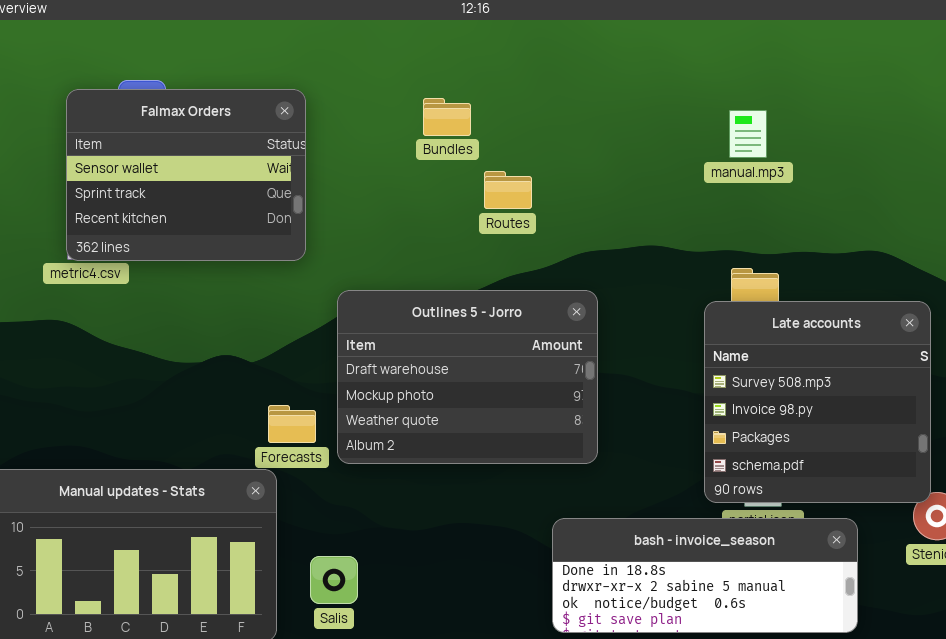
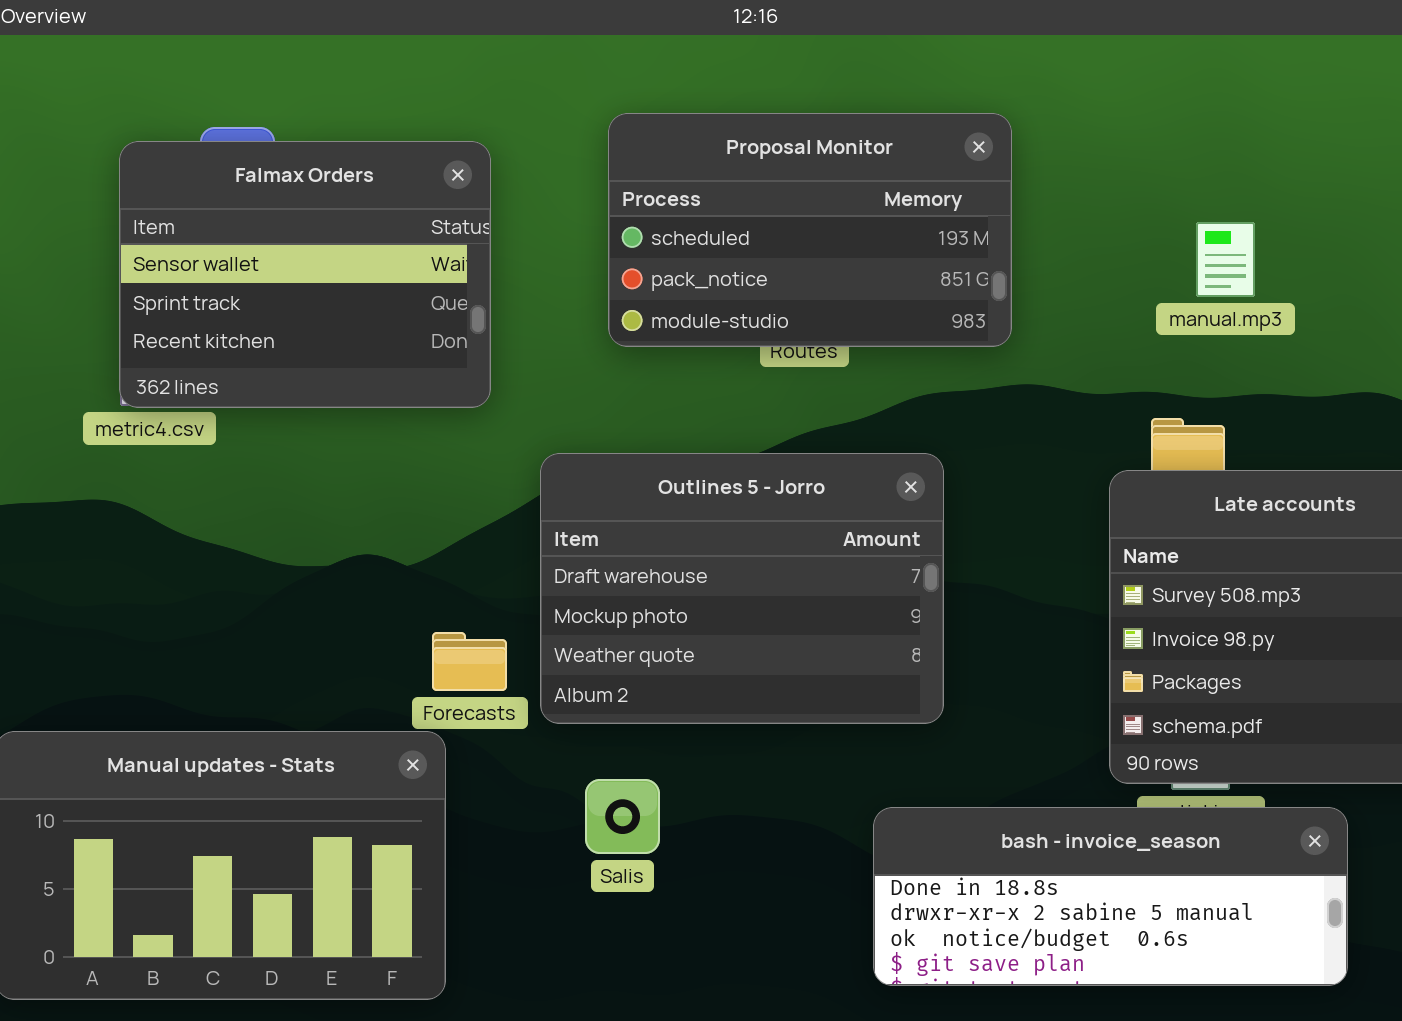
Proposal Monitor: none -> [608,113,1012,347], opened
manual.mp3: [729,110,767,158] -> [1196,222,1255,297], moved
Salis: [310,556,358,604] -> [585,779,660,854], moved

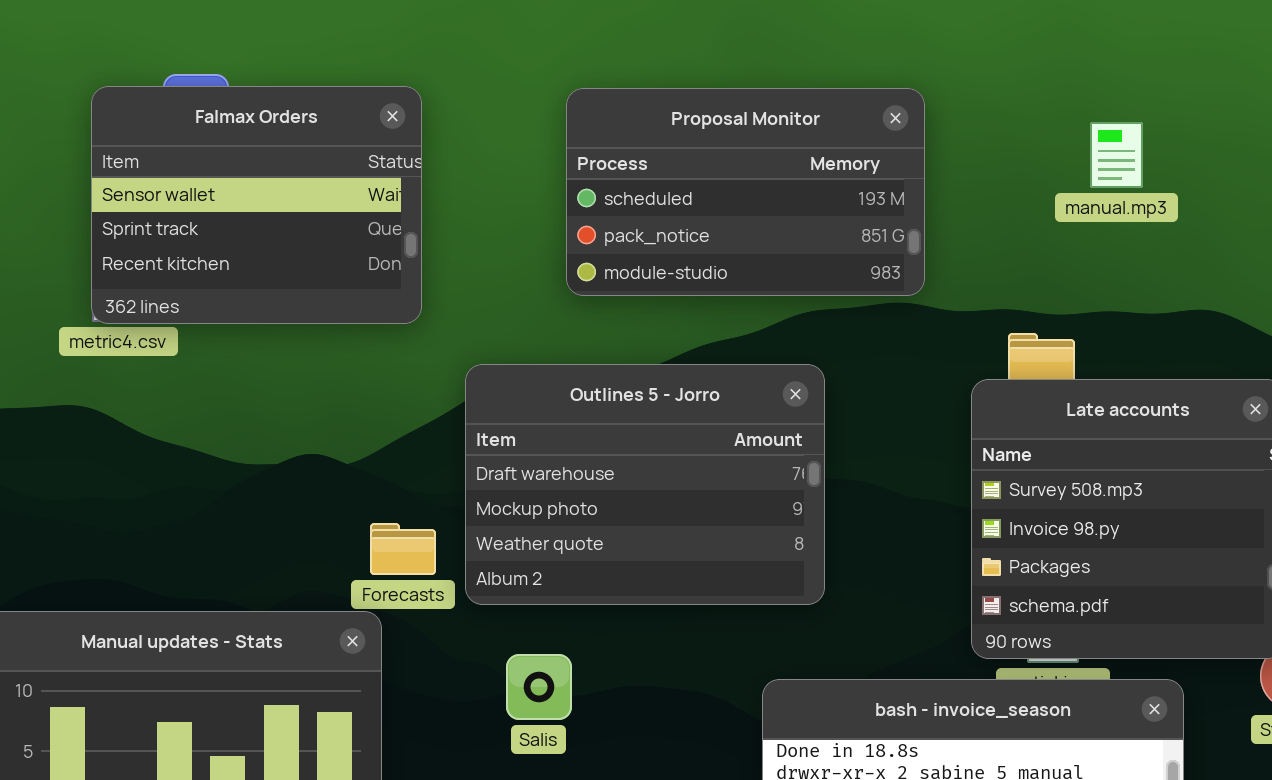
Proposal Monitor: [608,113,1012,347] -> [566,88,925,296], moved
manual.mp3: [1196,222,1255,297] -> [1090,122,1143,188], moved

